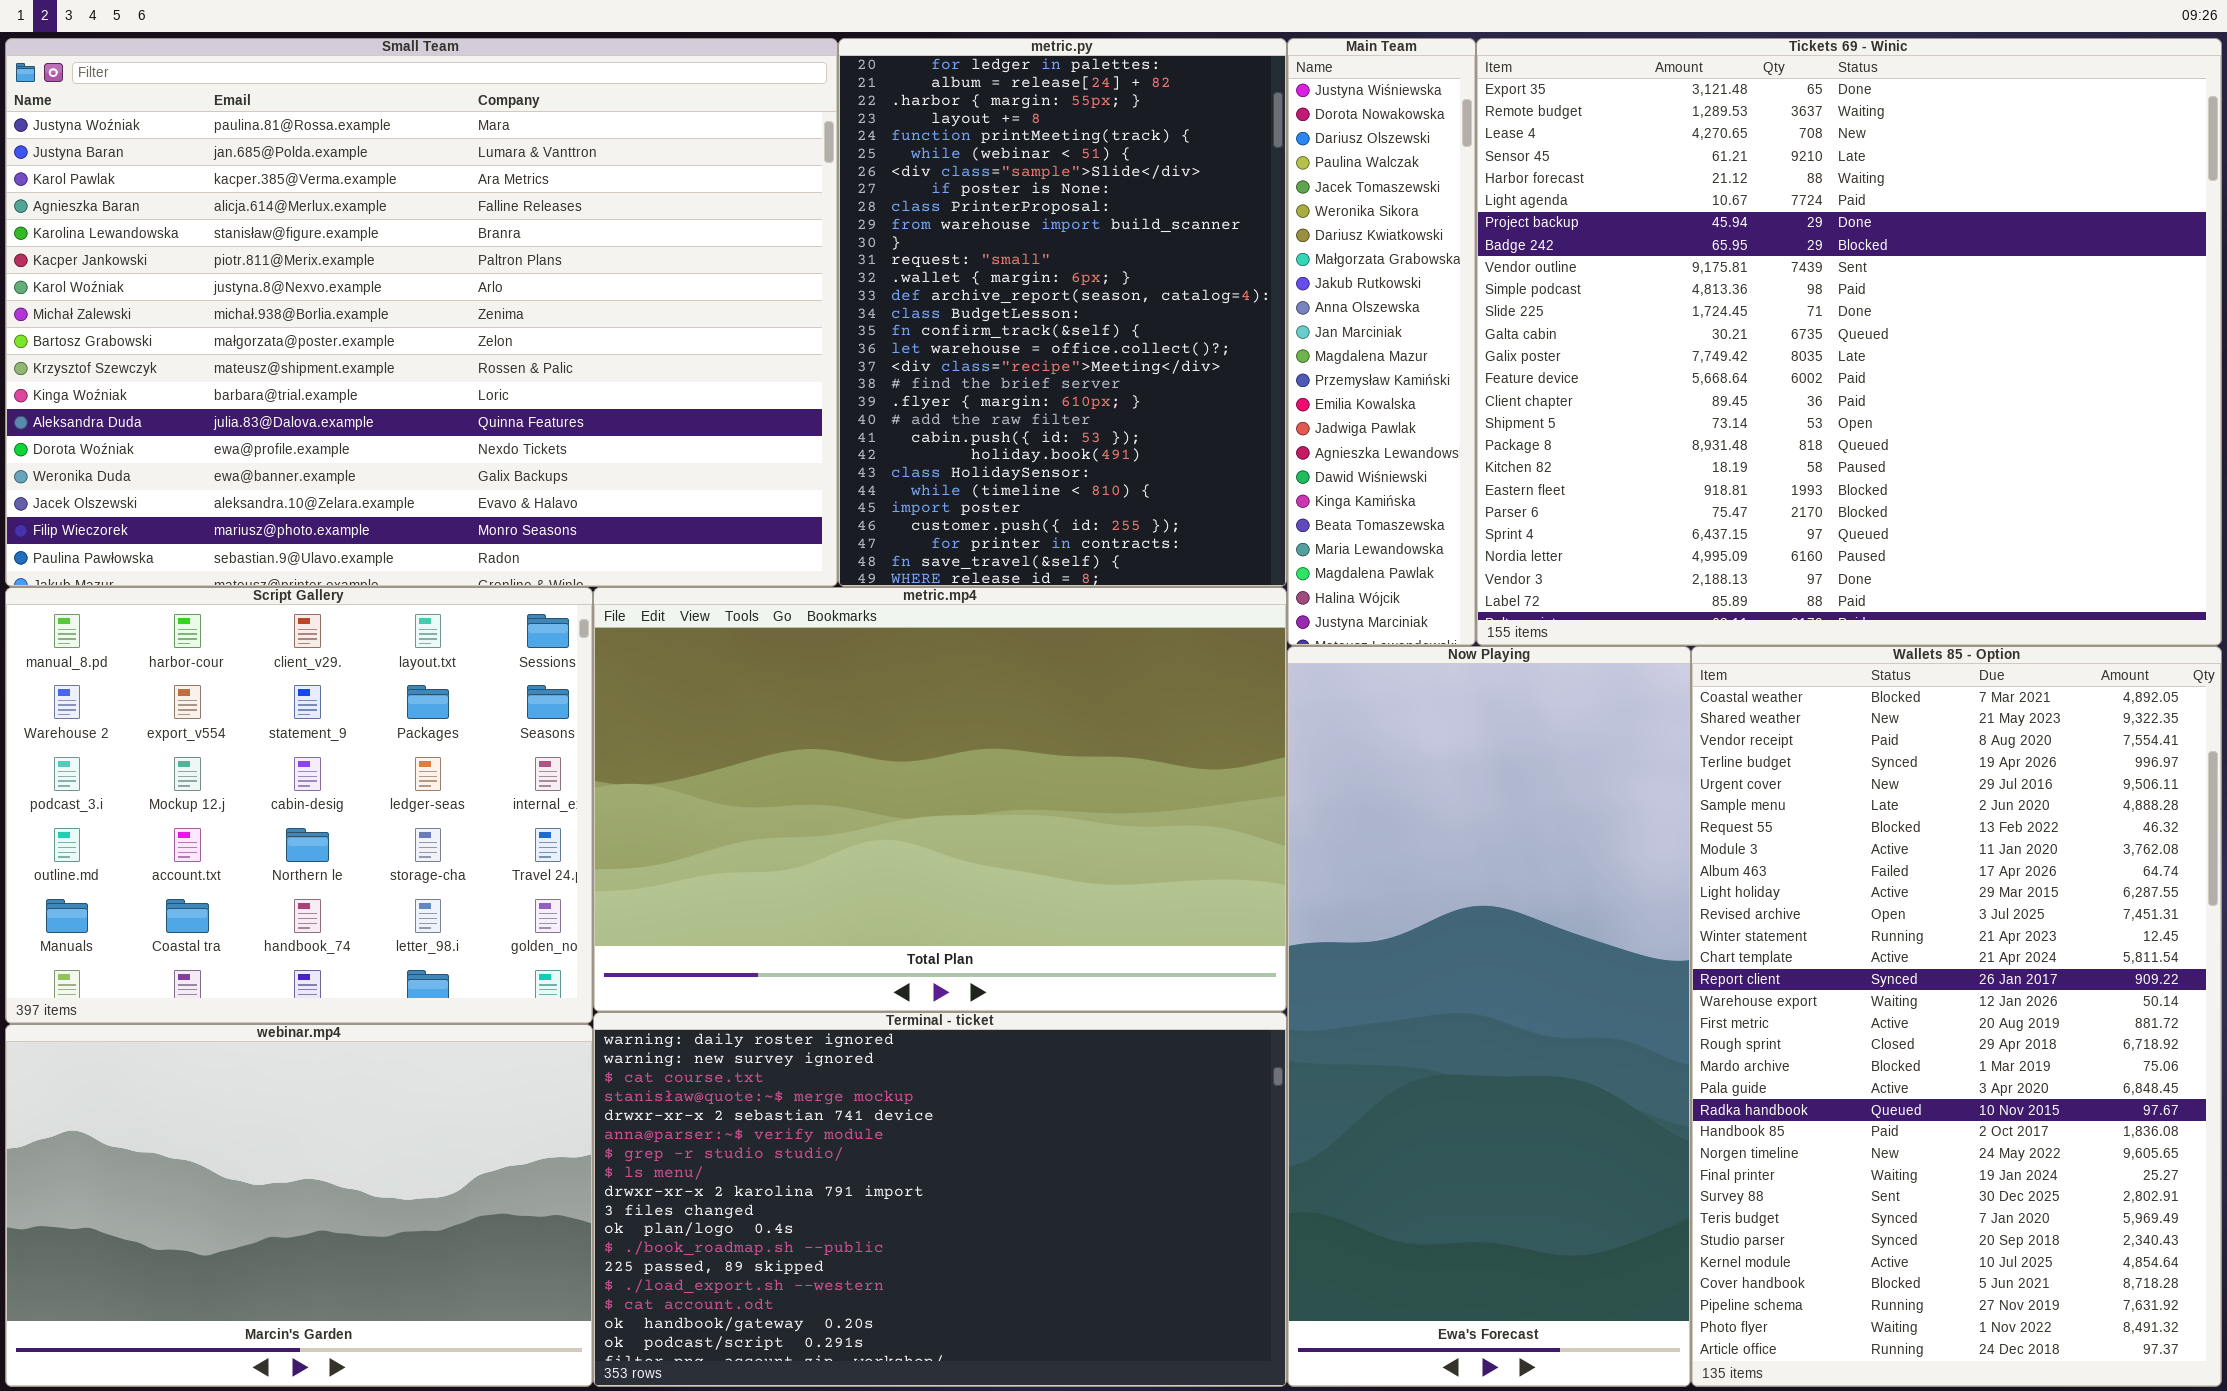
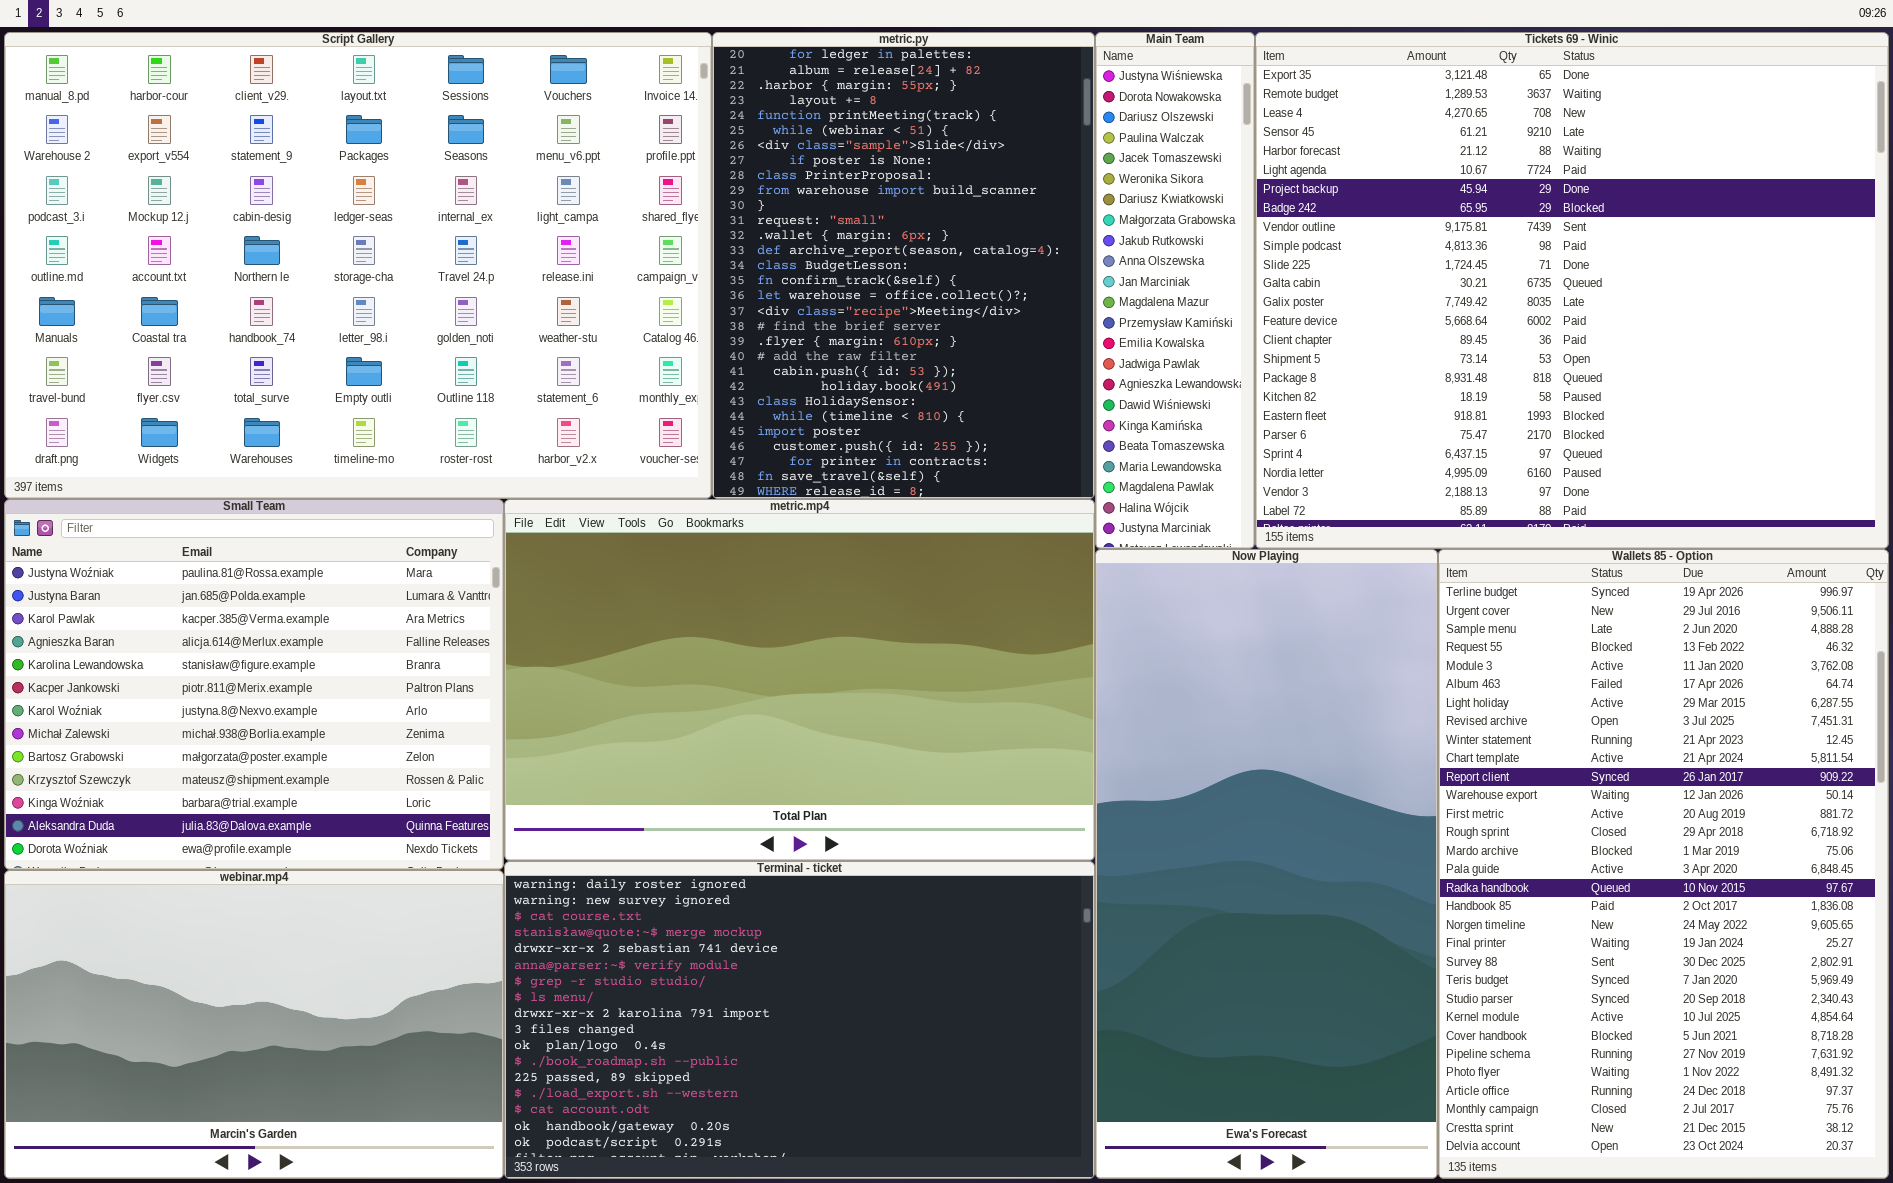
Small Team: [5,38,838,587] -> [4,499,504,870], moved, resized
Script Gallery: [5,587,593,1024] -> [4,32,712,499], moved, resized
Wallets 85 - Option: [1691,646,2222,1387] -> [1438,549,1889,1179], scrolled down 3 rows

